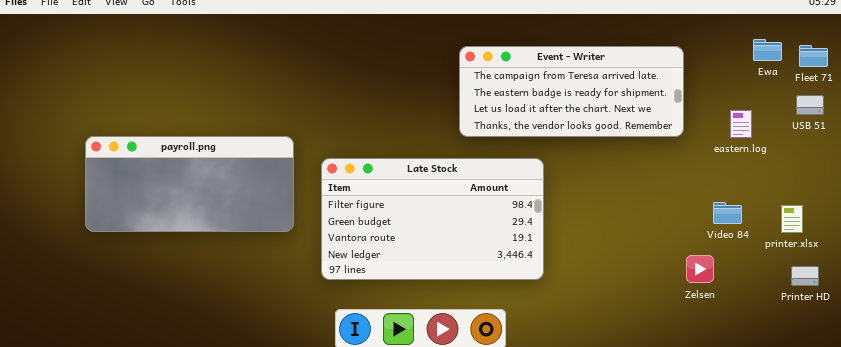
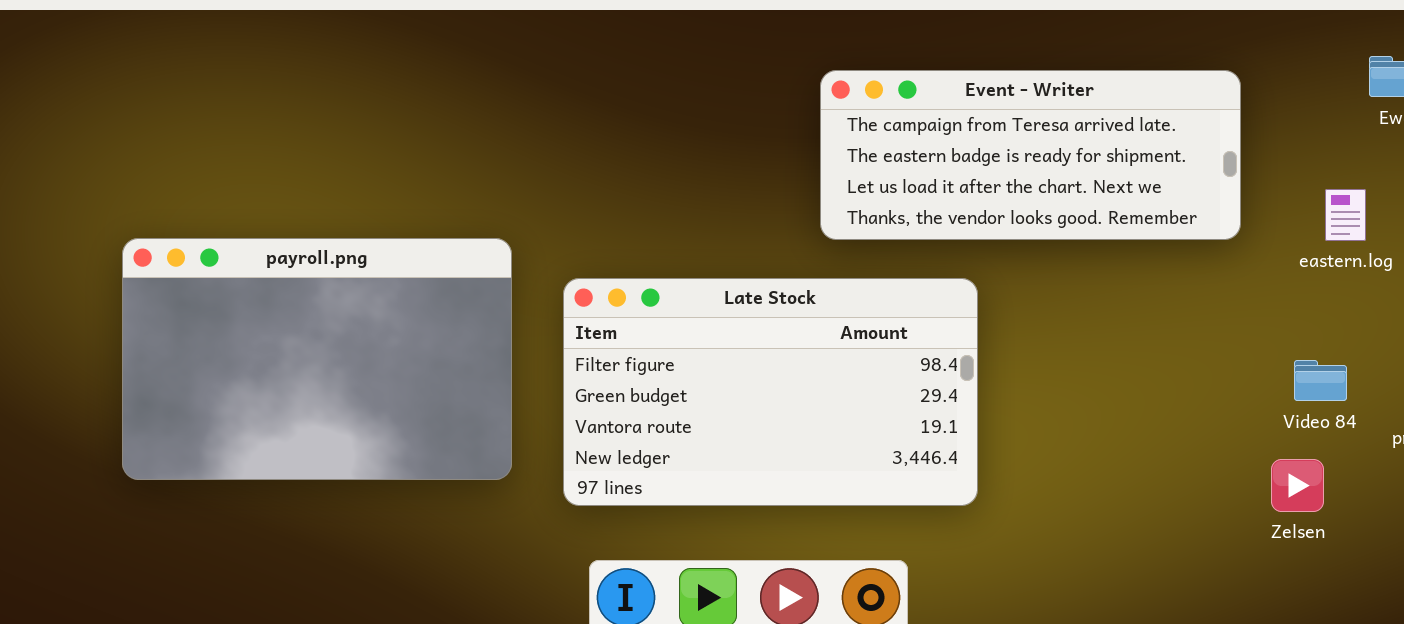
payroll.png: [85,136,294,232] -> [122,238,512,480], resized
Zelsen: [686,255,714,283] -> [1271,459,1324,512], moved

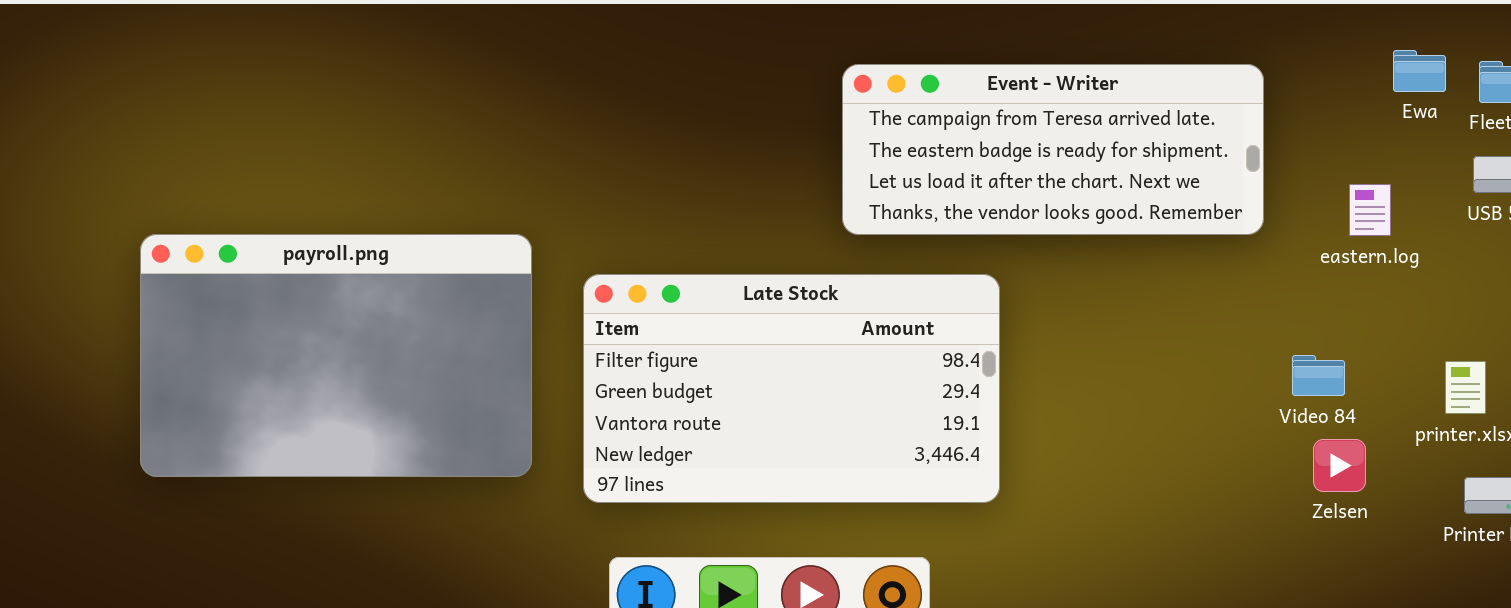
Video 84: [1294,360,1347,401] -> [1292,355,1345,396], moved
Zelsen: [1271,459,1324,512] -> [1313,439,1366,492], moved

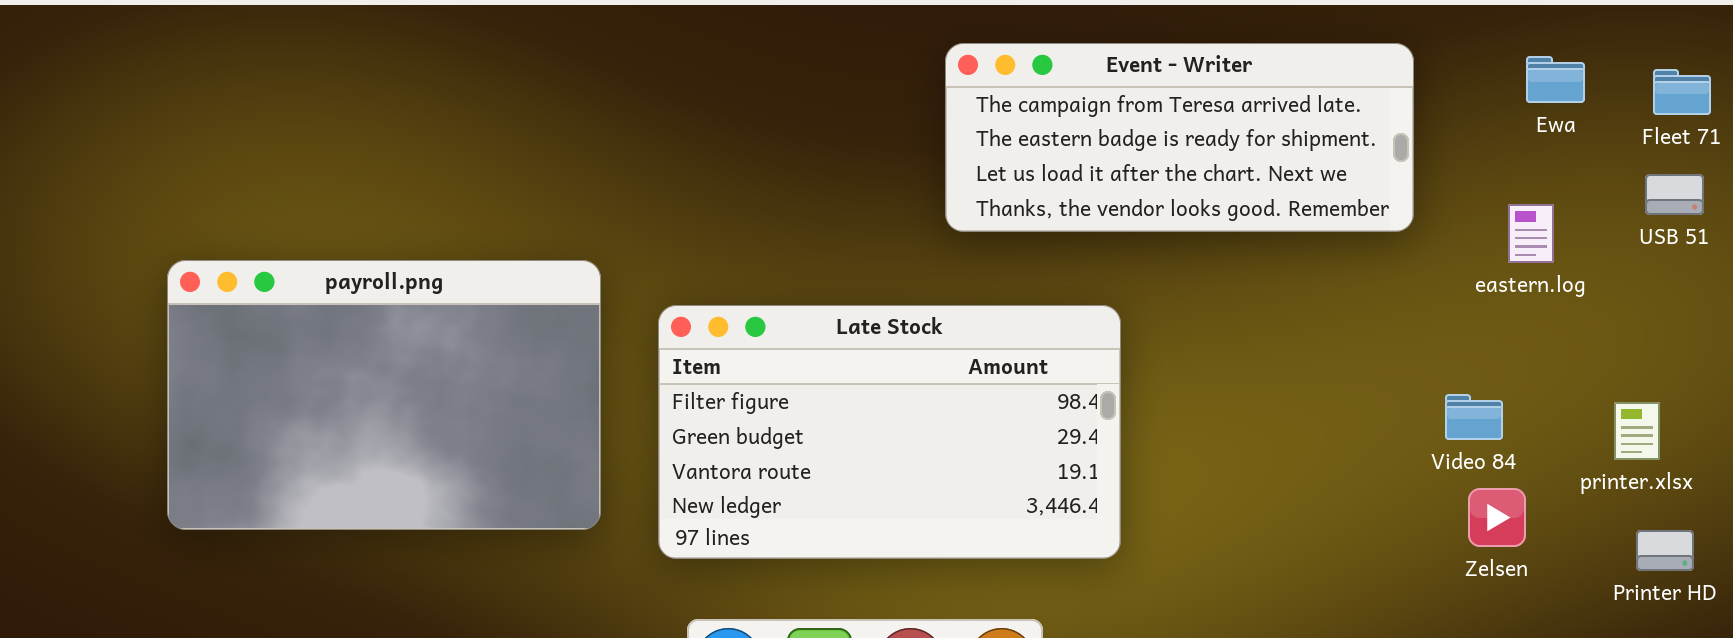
Ewa: [1393,50,1446,92] -> [1526,56,1585,103], moved
Event - Writer: [842,64,1264,235] -> [945,43,1414,232], moved

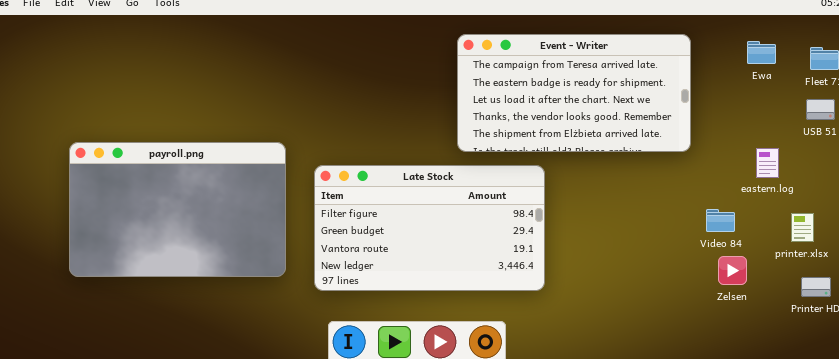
Event - Writer: [945,43,1414,232] -> [457,34,691,152], resized
eastern.log: [1508,204,1554,263] -> [756,148,779,178], moved

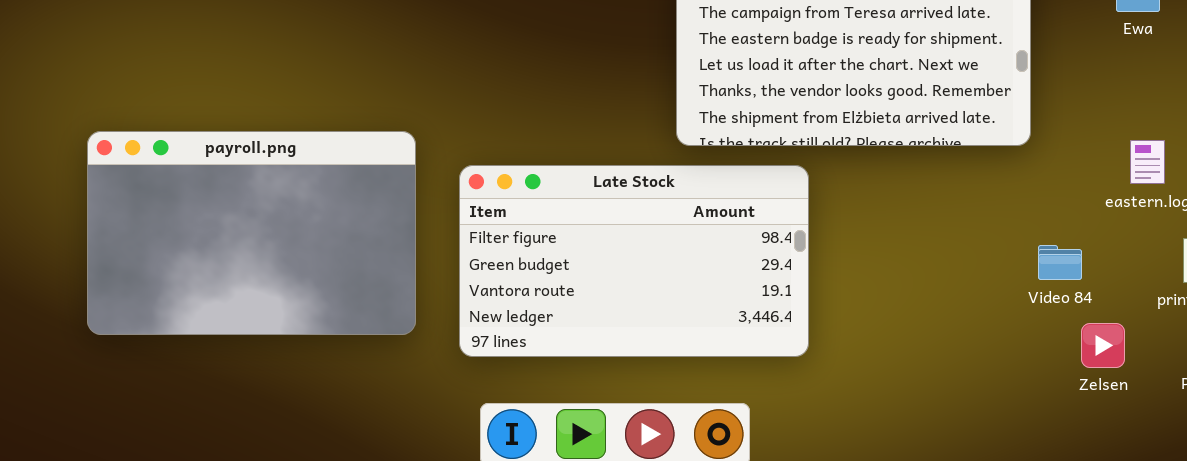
Video 84: [706,209,735,232] -> [1038,245,1082,280], moved
Zelsen: [718,256,747,285] -> [1081,323,1125,368], moved

